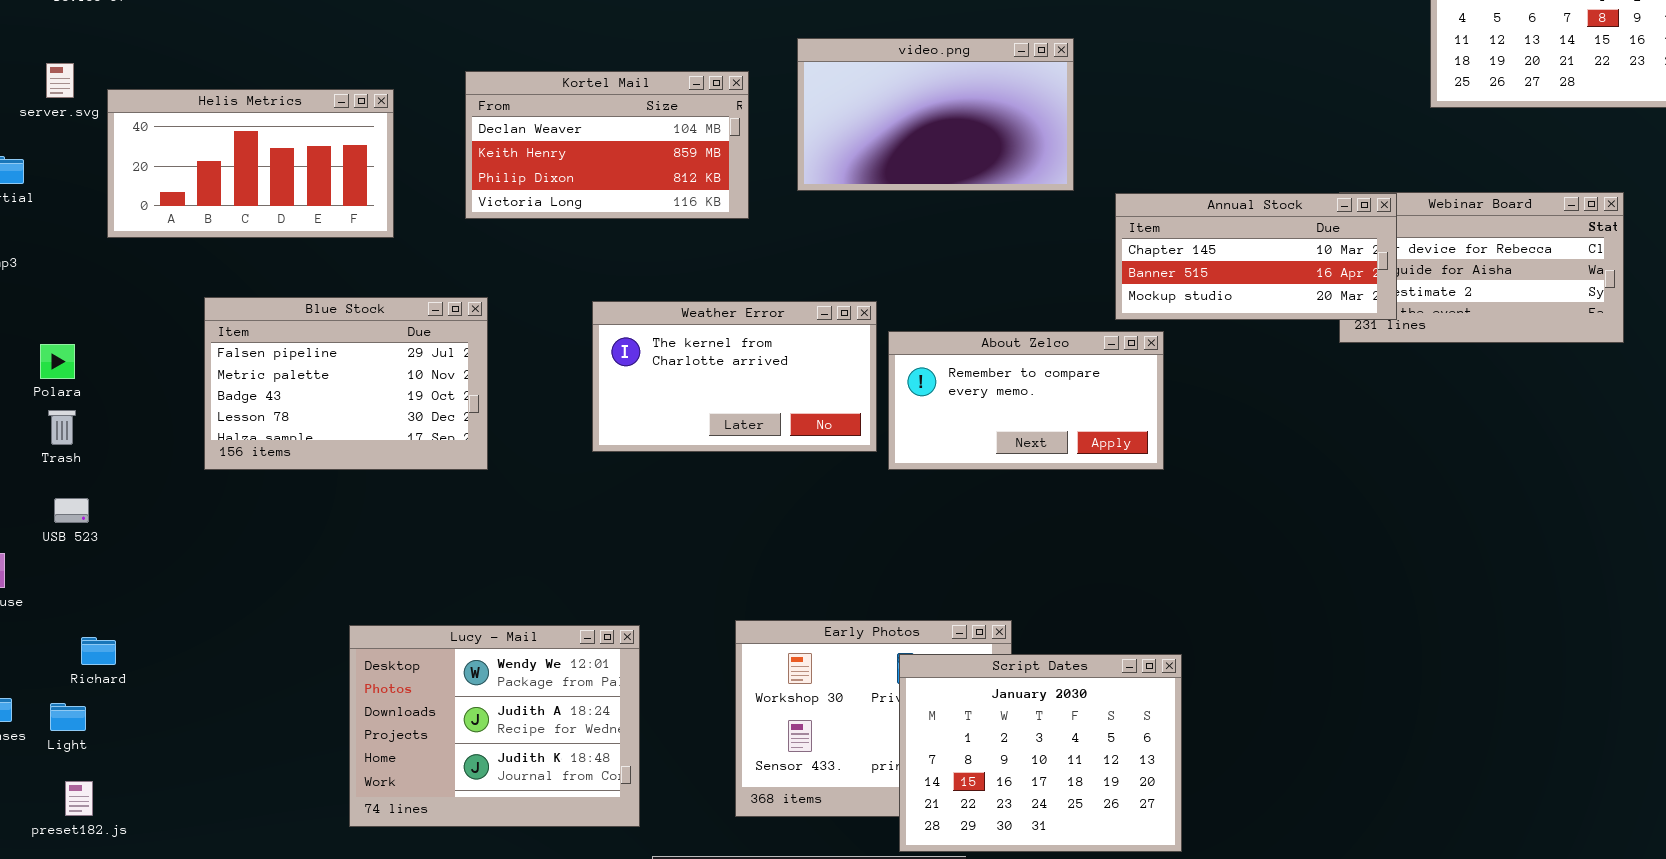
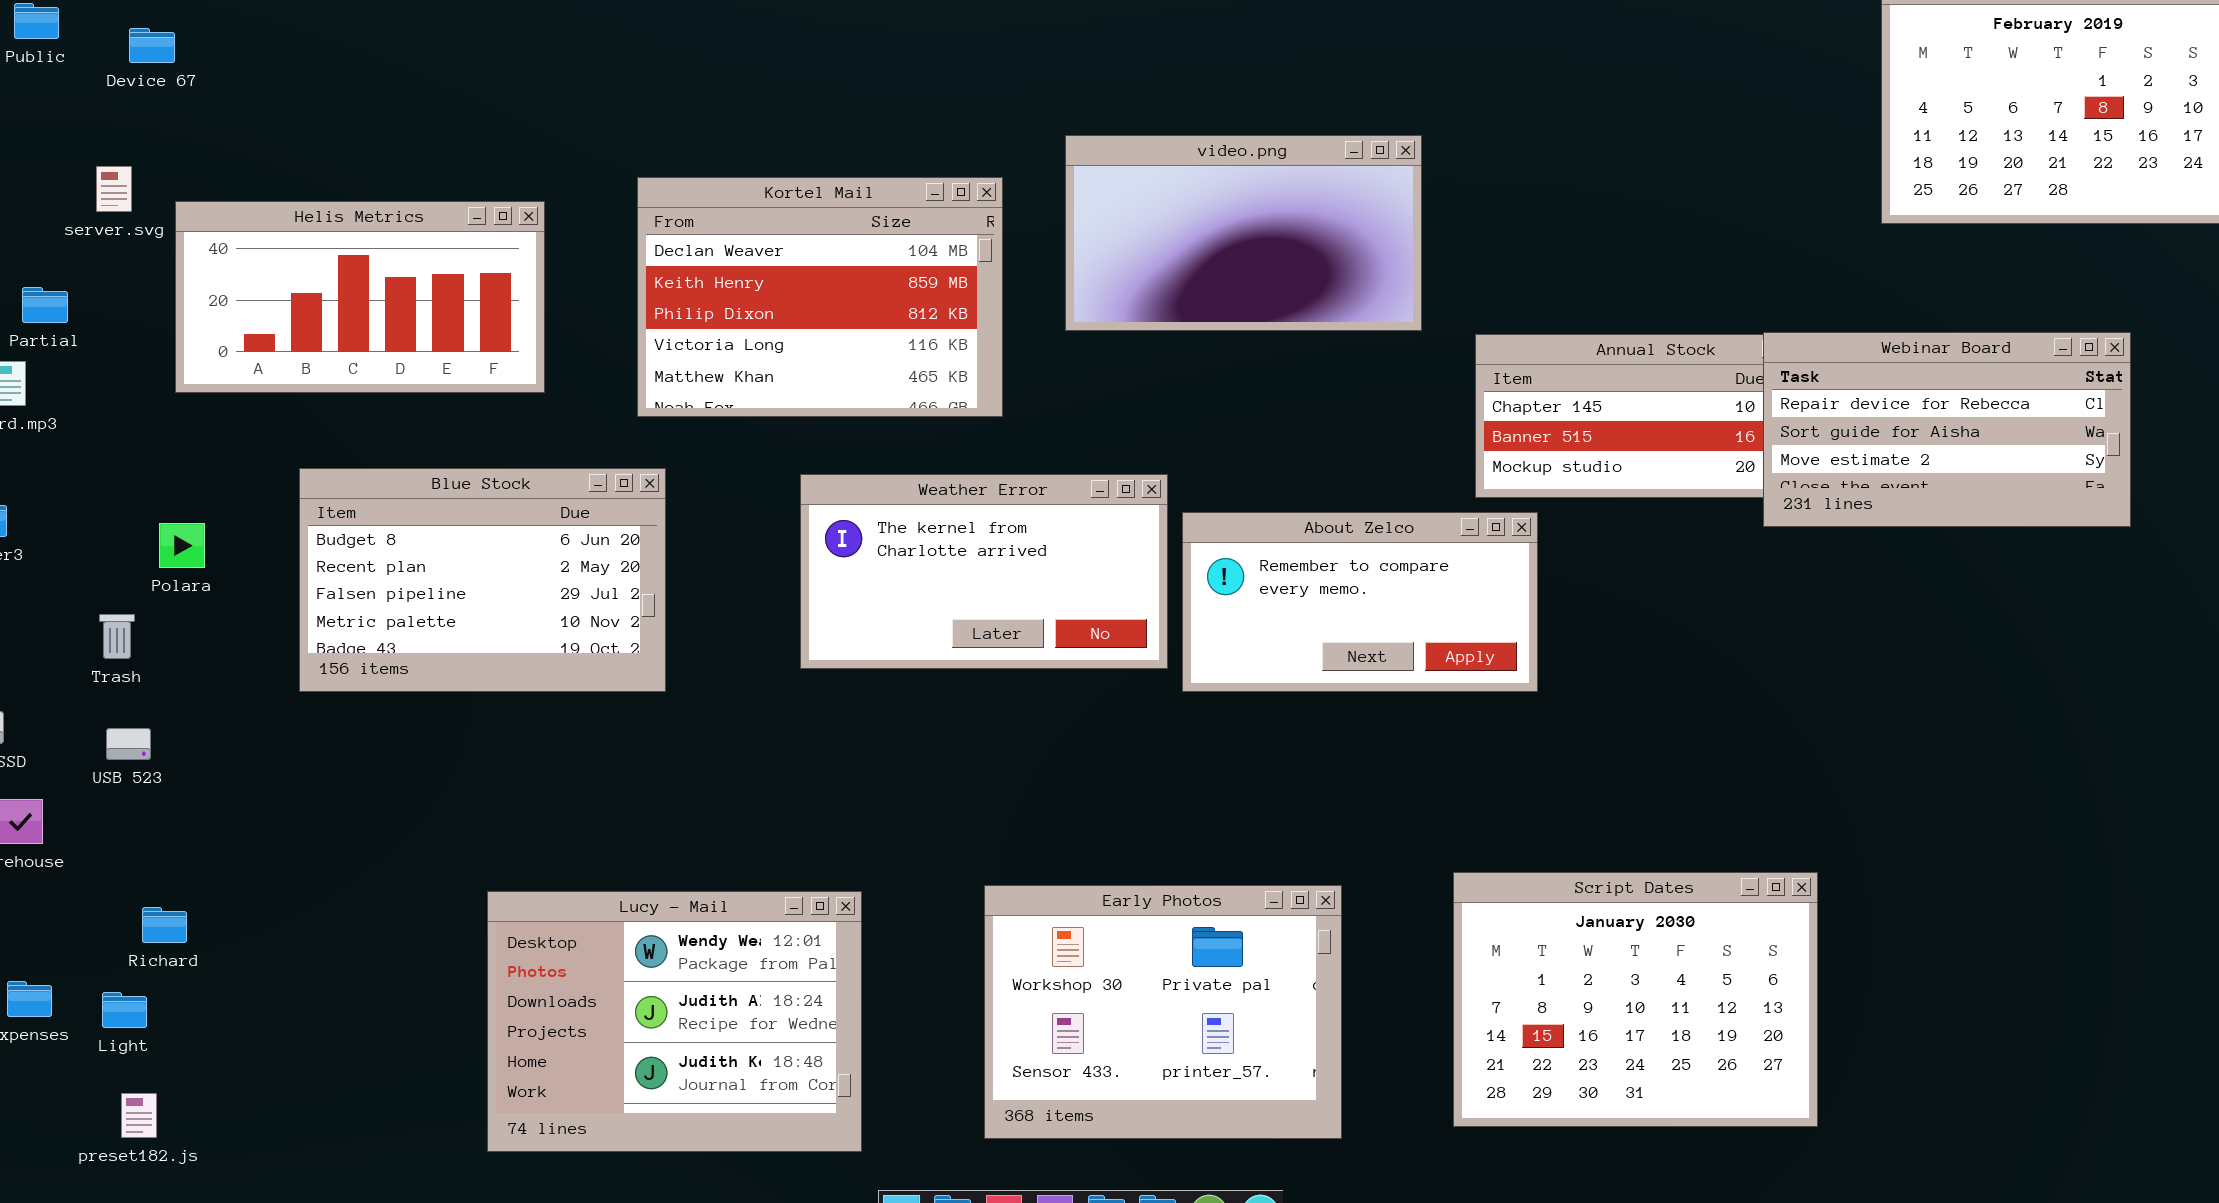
Kortel Mail: [465,71,749,219] -> [637,177,1003,417], resized
Webinar Board: [1339,192,1624,343] -> [1763,332,2131,527], raised
Blue Stock: [204,297,488,470] -> [299,468,666,692], scrolled up 2 rows
Polara: [40,344,75,379] -> [159,523,205,568], moved
Script Dates: [899,654,1182,852] -> [1453,872,1818,1127], moved

